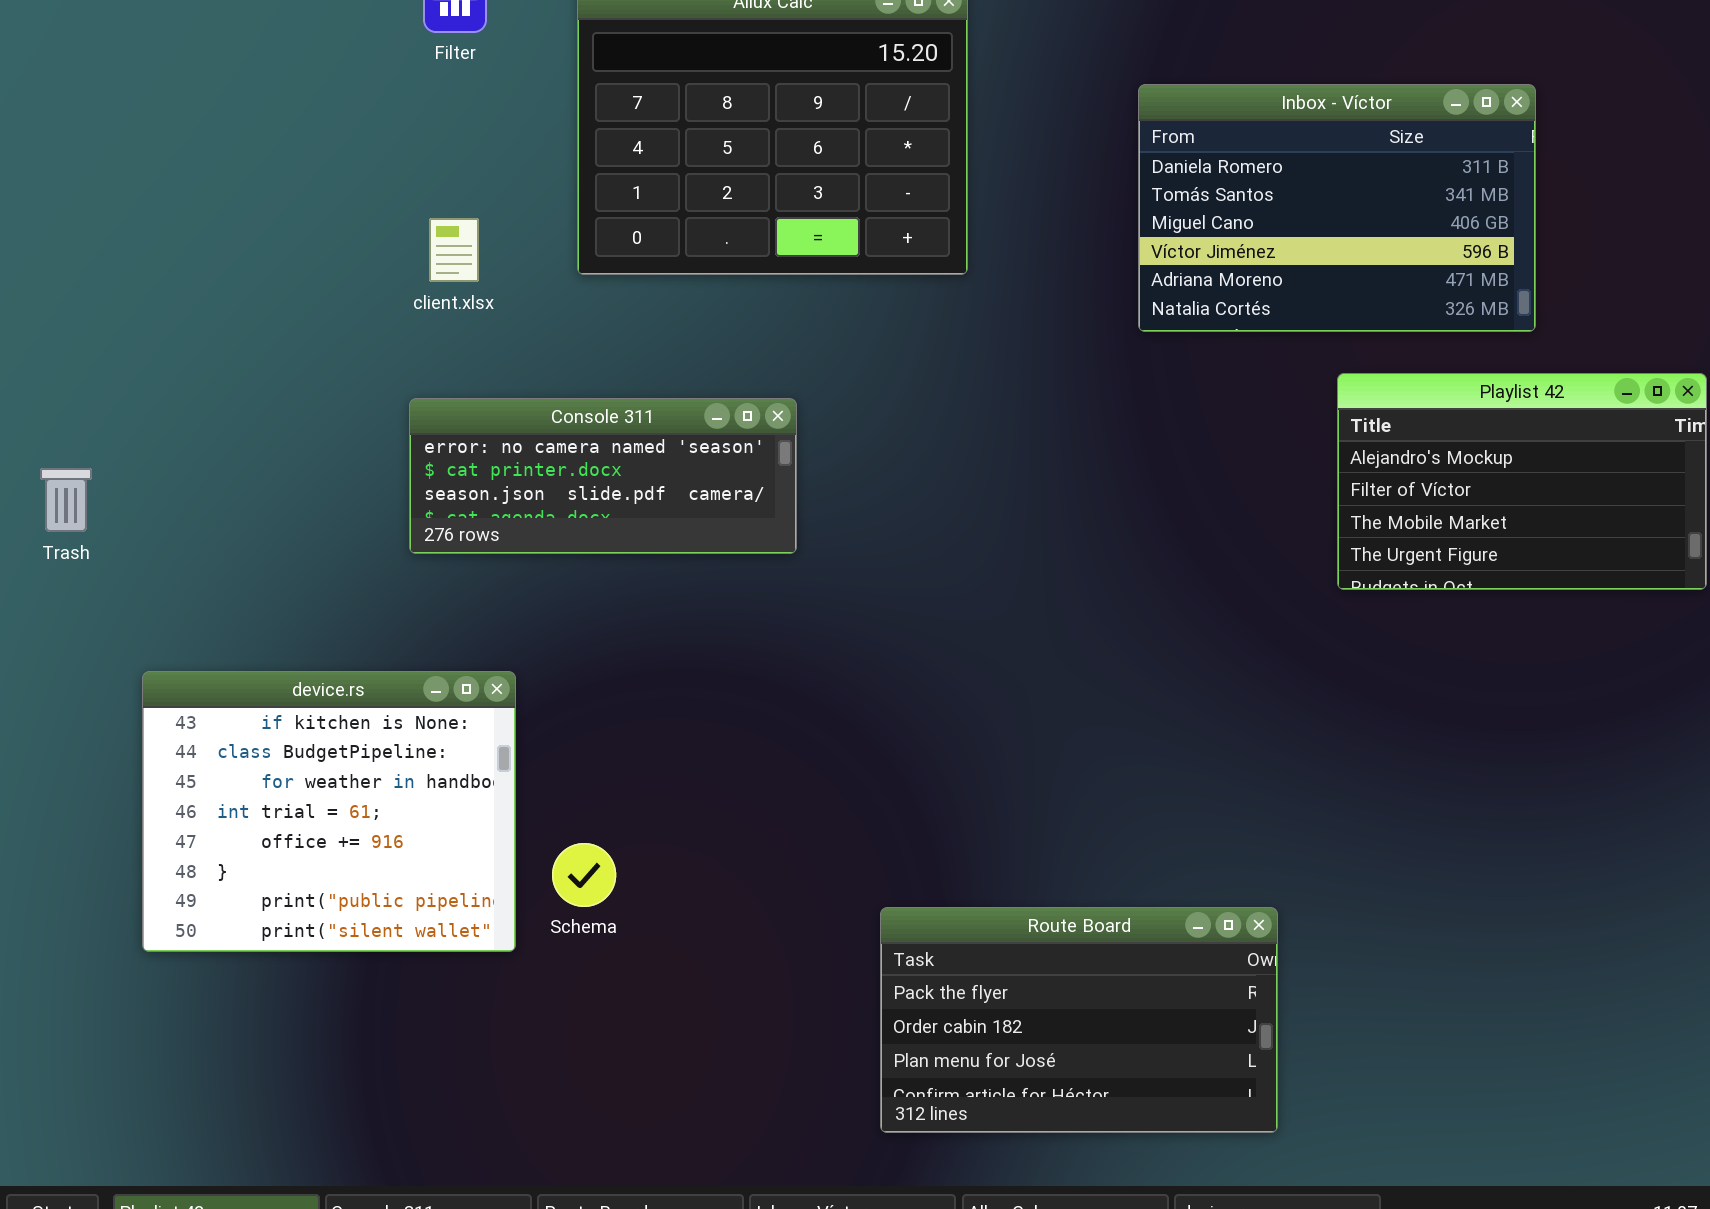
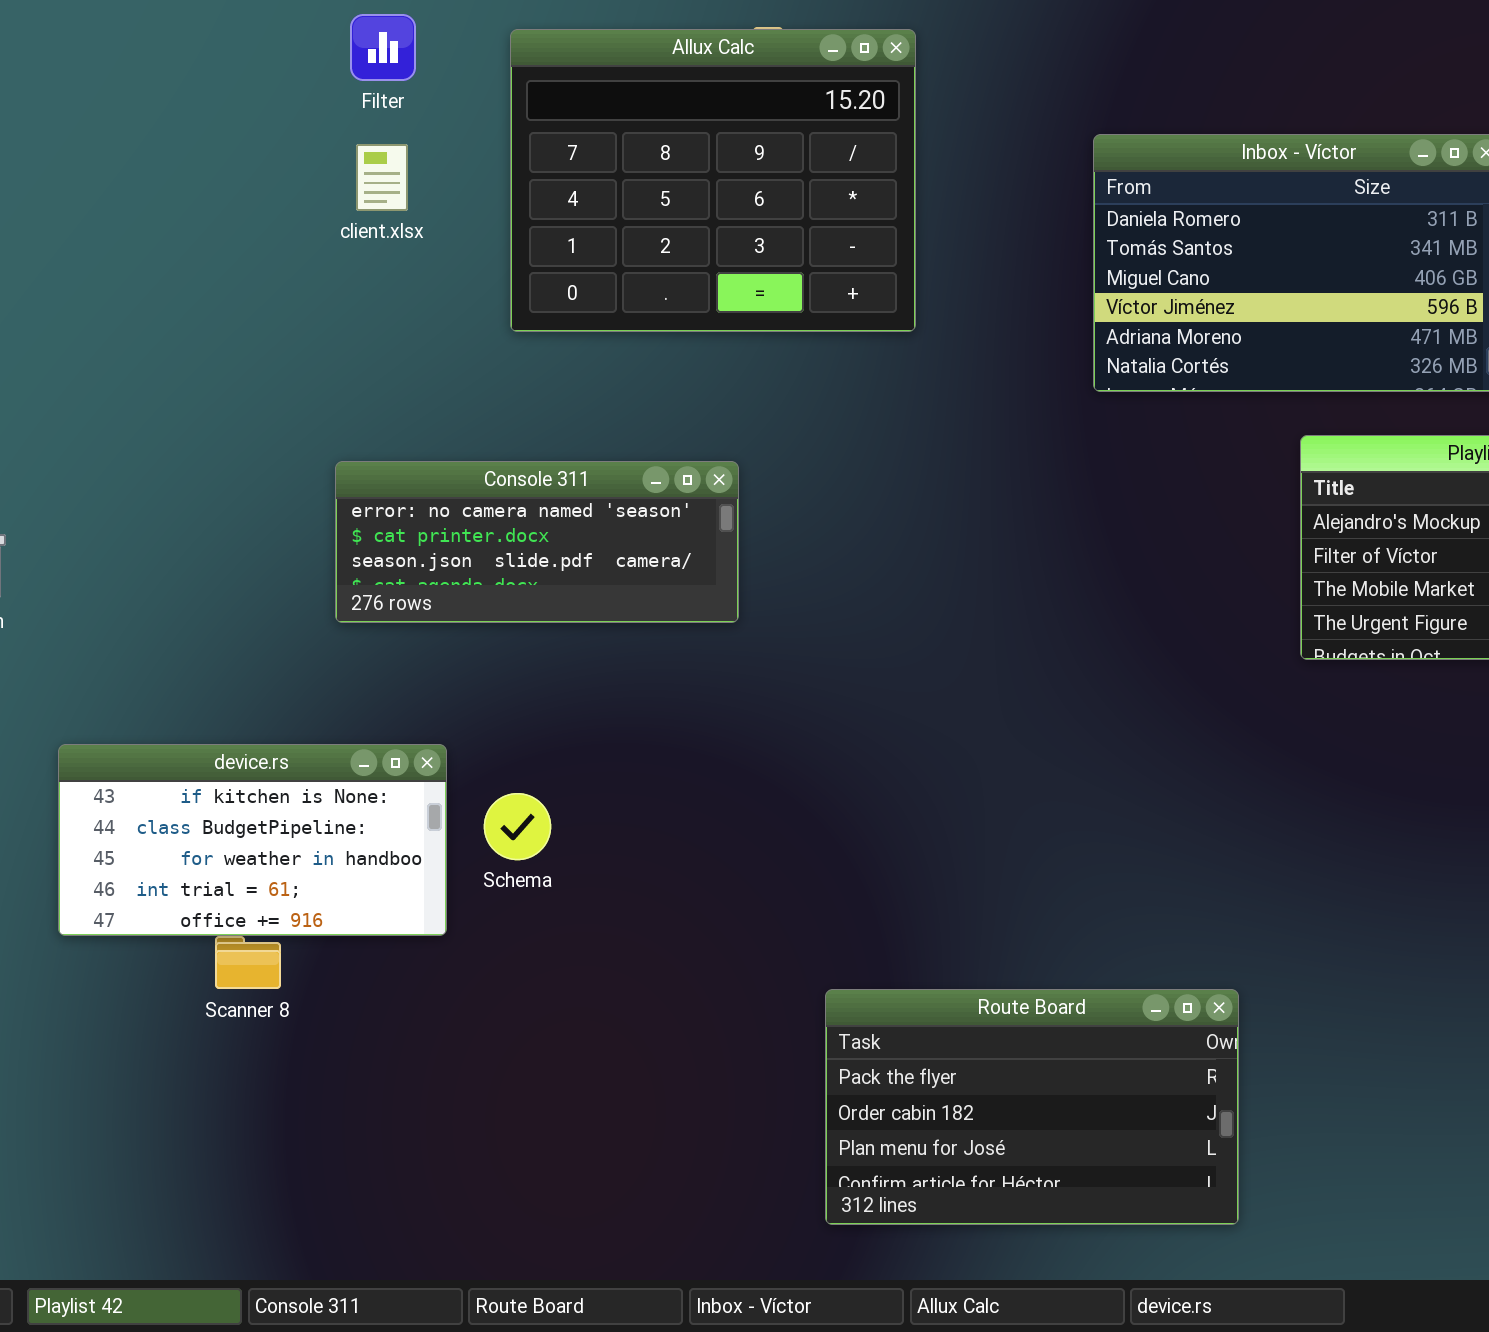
client.xlsx: [429,218,479,282] -> [356,144,408,211], moved
device.rs: [142,671,516,952] -> [58,744,447,936], resized
Schema: [552,843,616,907] -> [484,793,551,860], moved

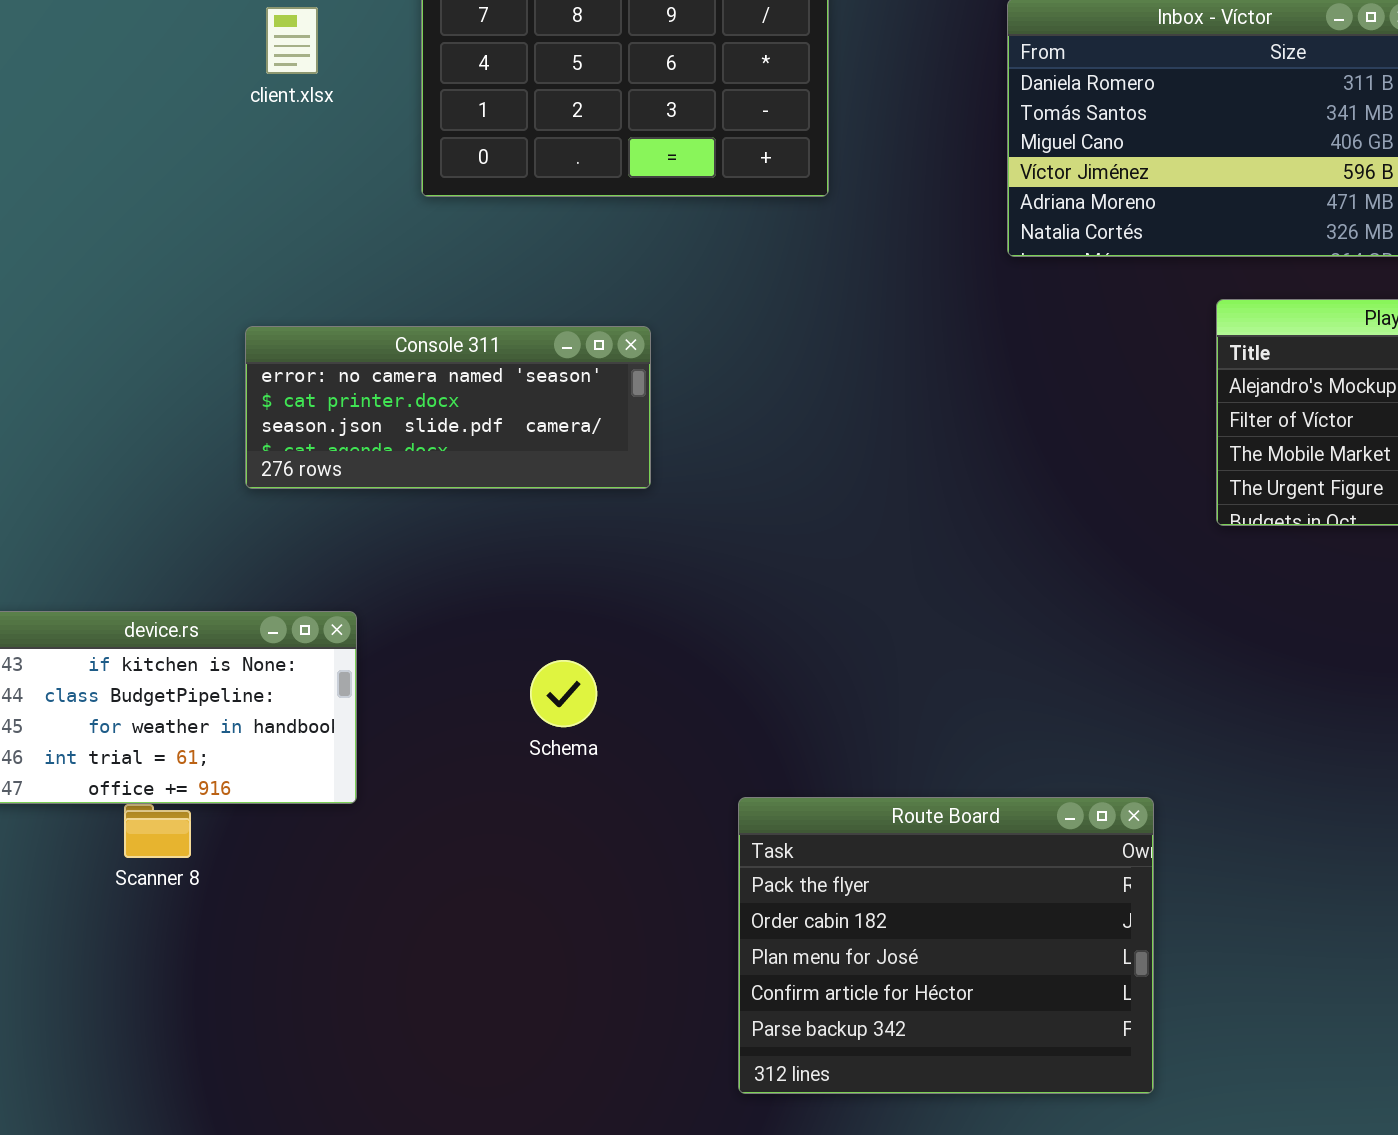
Schema: [484,793,551,860] -> [530,660,597,727], moved
Route Board: [825,989,1239,1225] -> [738,797,1154,1094], resized

